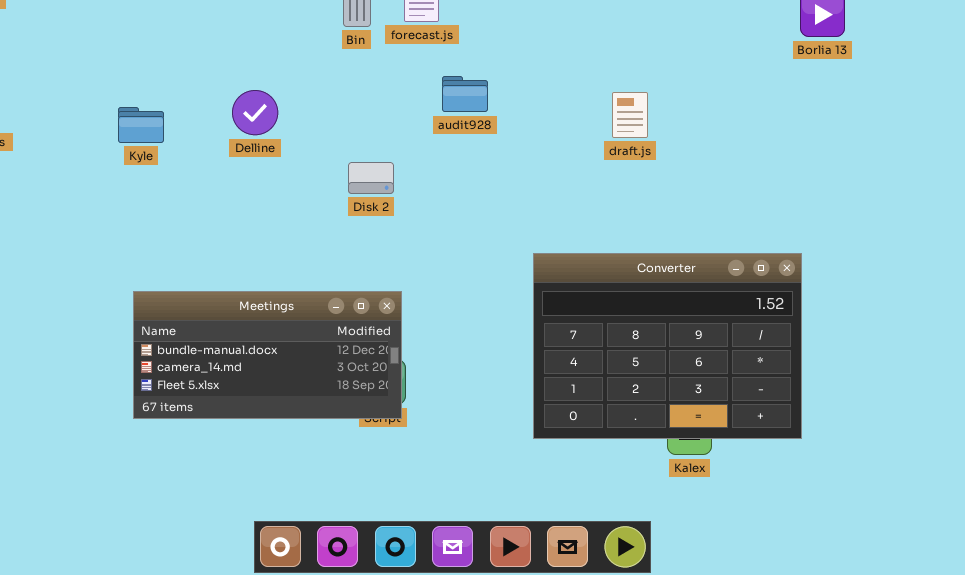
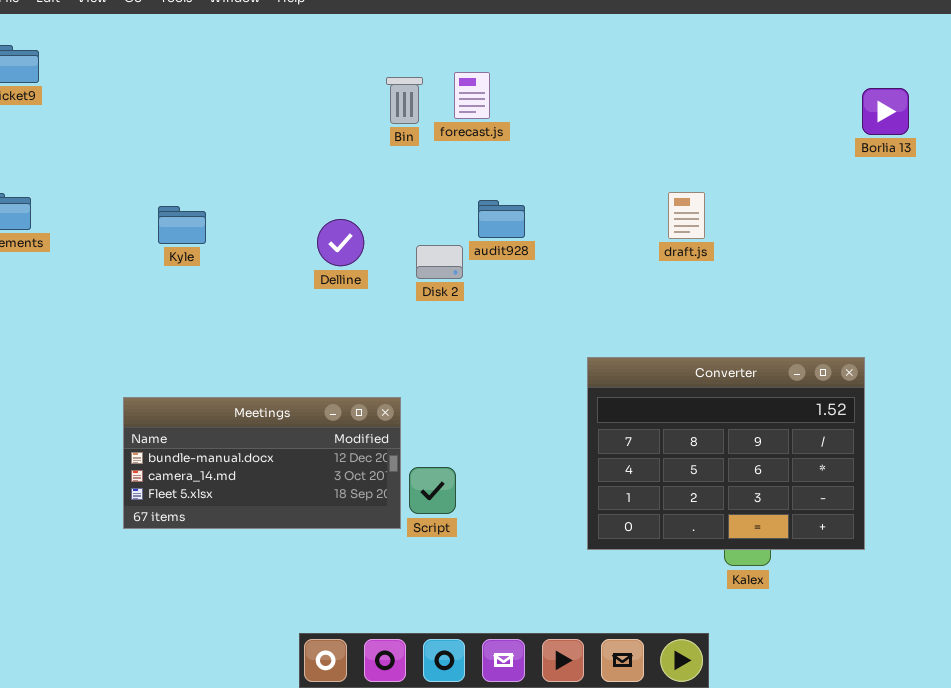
audit928: [442,76,488,112] -> [478,200,525,238], moved
Delline: [232,90,278,135] -> [317,219,364,266], moved
Disk 2: [348,162,394,194] -> [416,245,463,279], moved
Meetings: [133,291,402,419] -> [123,397,401,529], moved

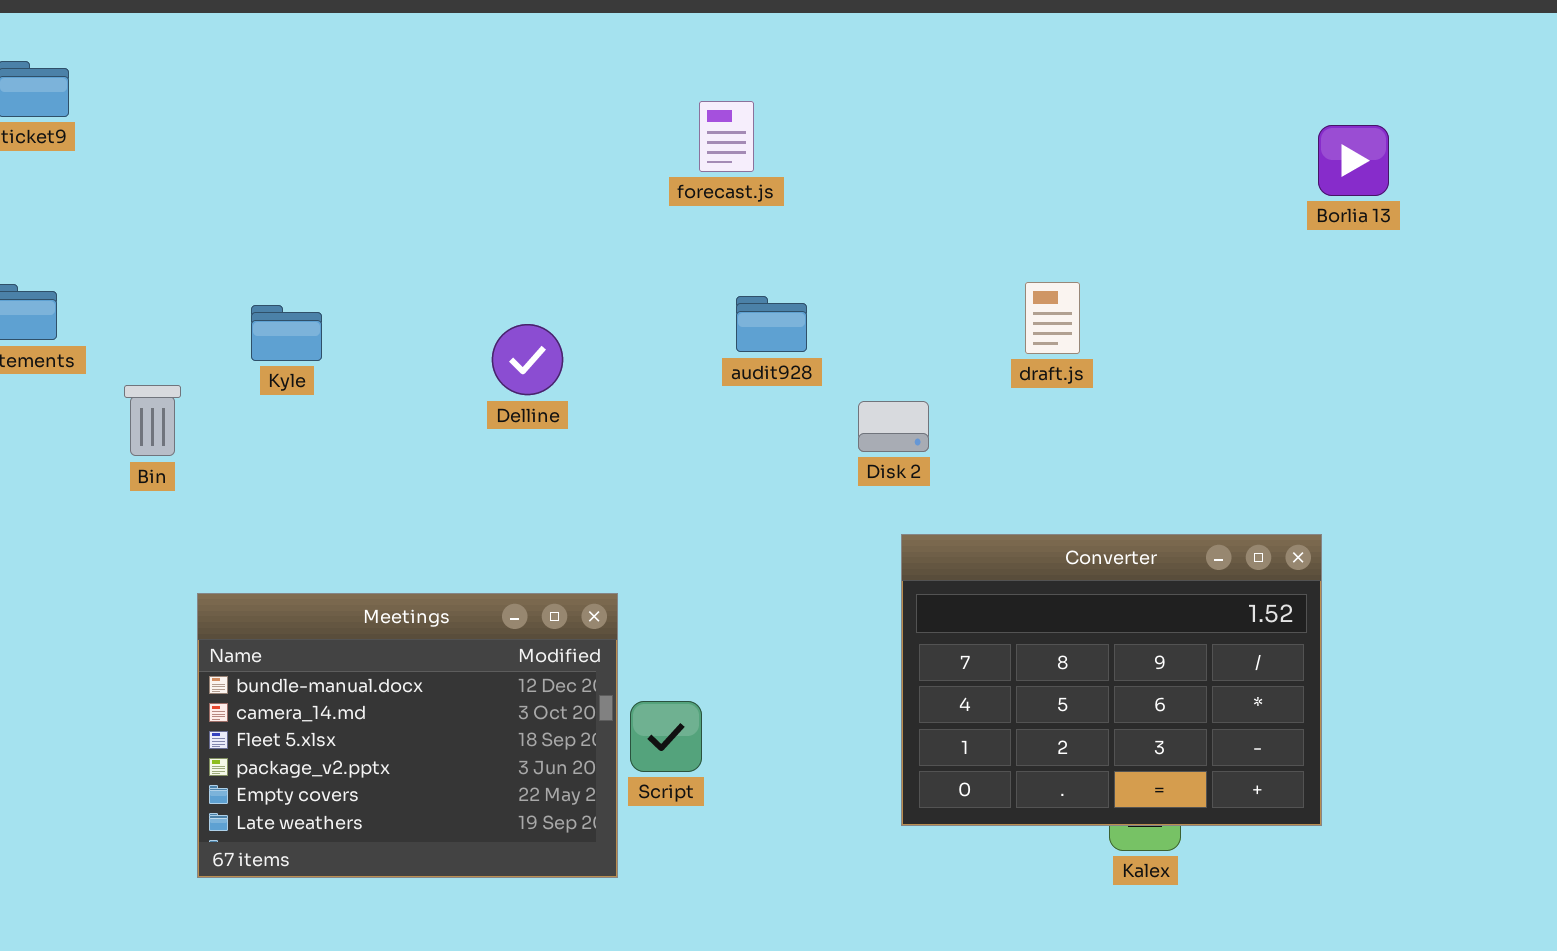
Bin: [386,77,423,124] -> [124,385,181,456], moved
Disk 2: [416,245,463,279] -> [858,401,929,452], moved
Meetings: [123,397,401,529] -> [197,593,618,878], resized

